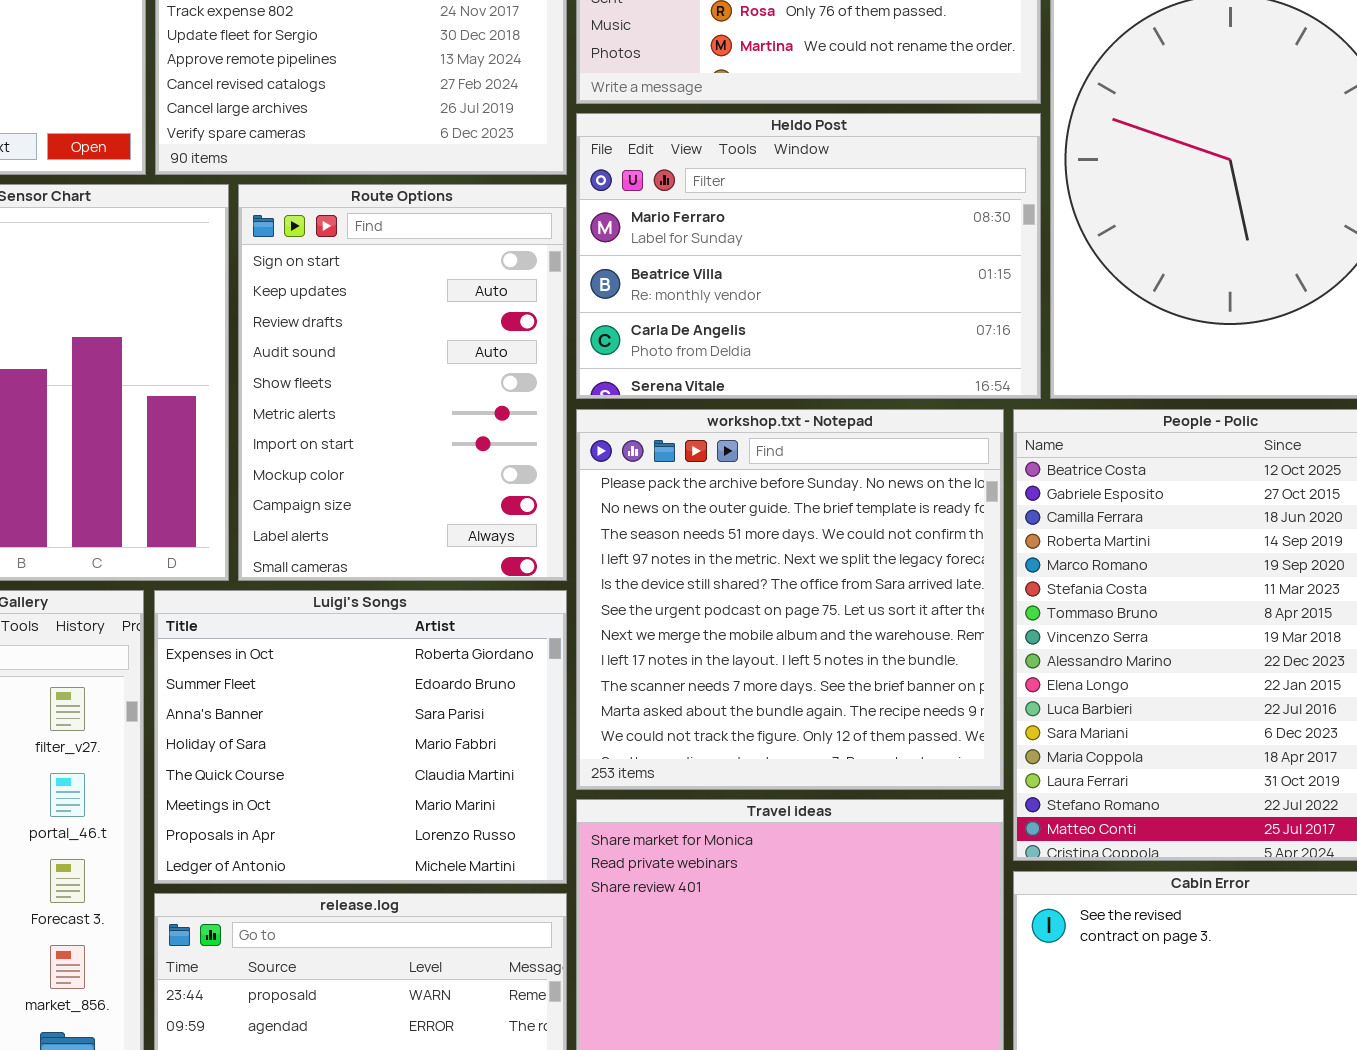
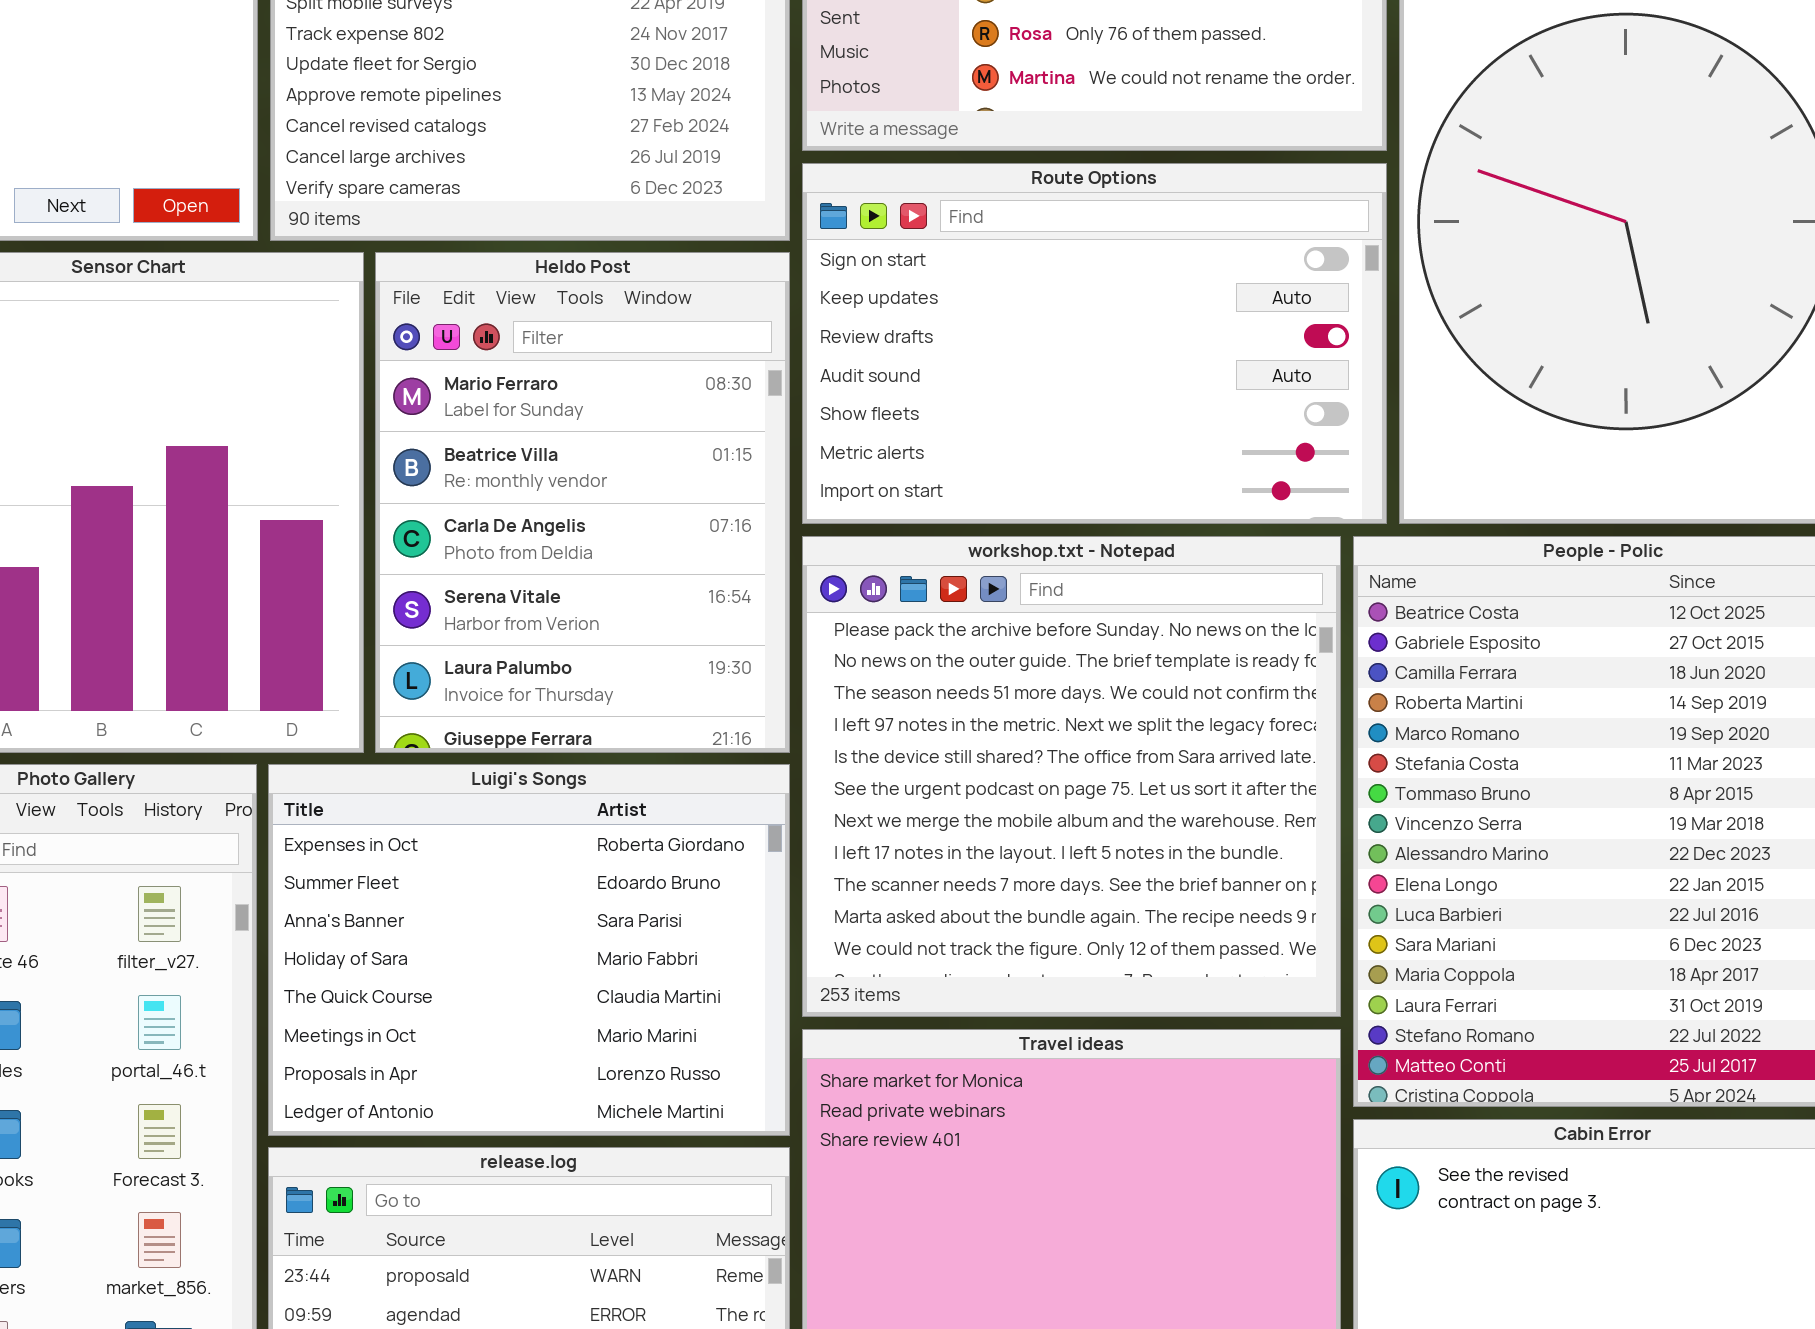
Heldo Post: [576,113,1041,399] -> [375,252,790,753], moved, resized
Route Options: [238,184,567,581] -> [802,163,1387,524], moved, resized

